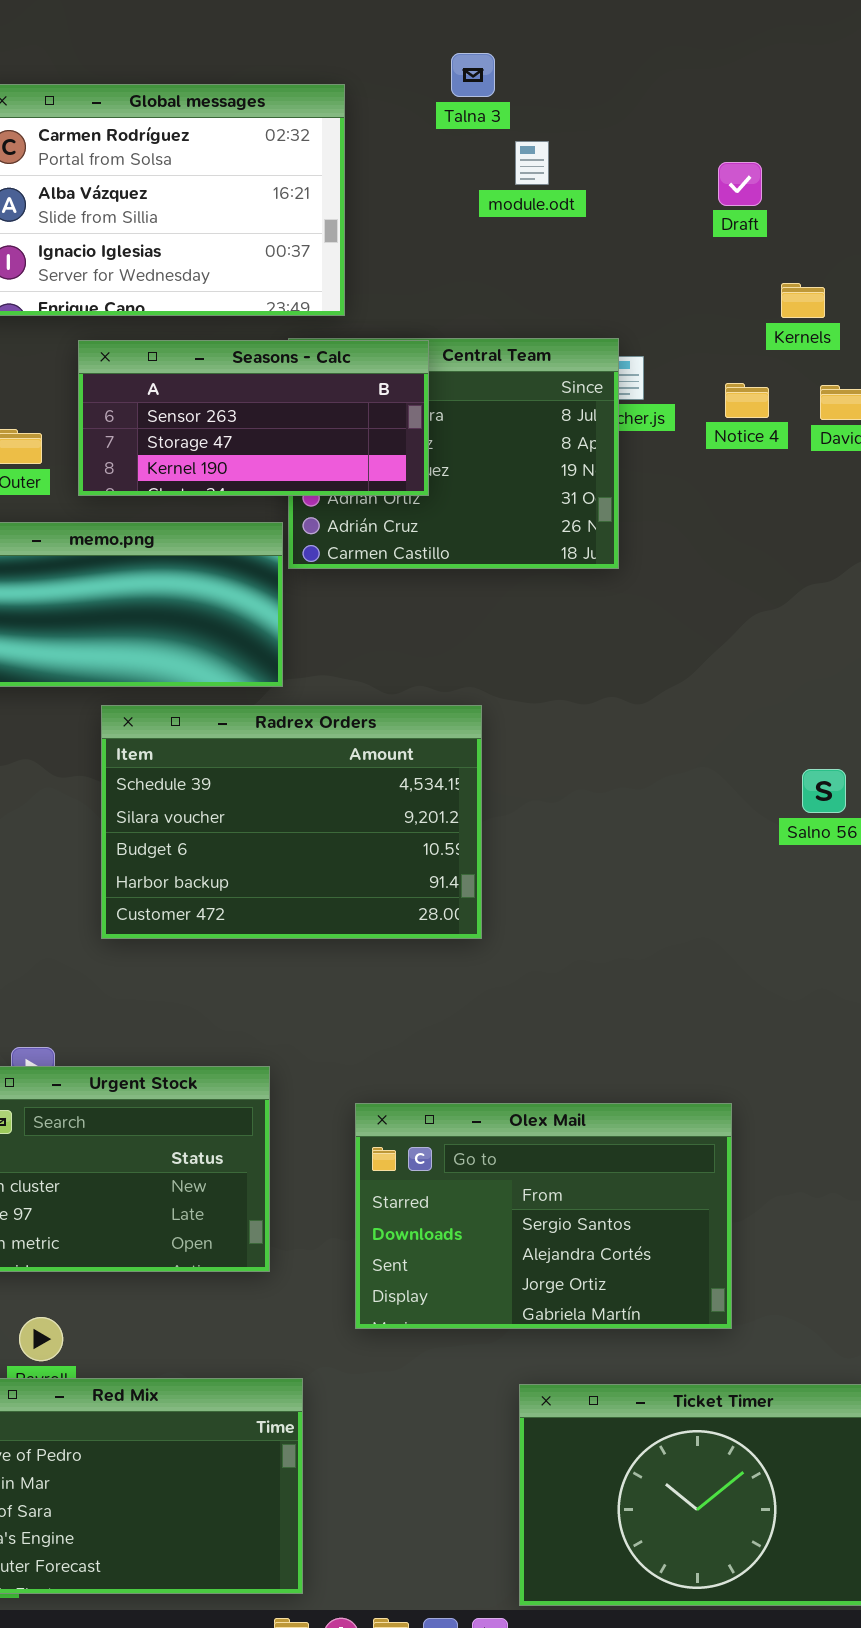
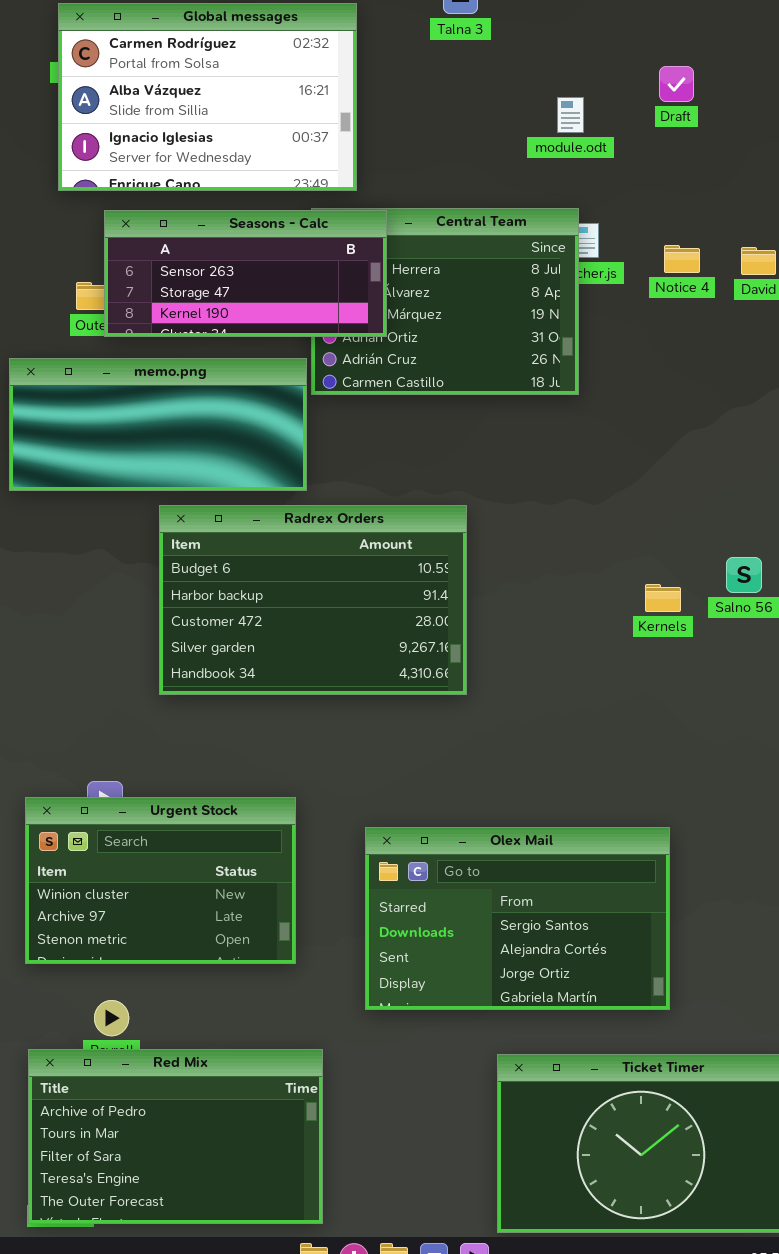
module.odt: [515,141,549,185] -> [557,97,584,133], moved
Kernels: [781,283,825,318] -> [645,584,681,612], moved
Seasons - Calc: [78,340,429,496] -> [104,210,387,337], moved
Radrex Orders: [101,705,482,939] -> [159,505,467,695], scrolled down 2 rows

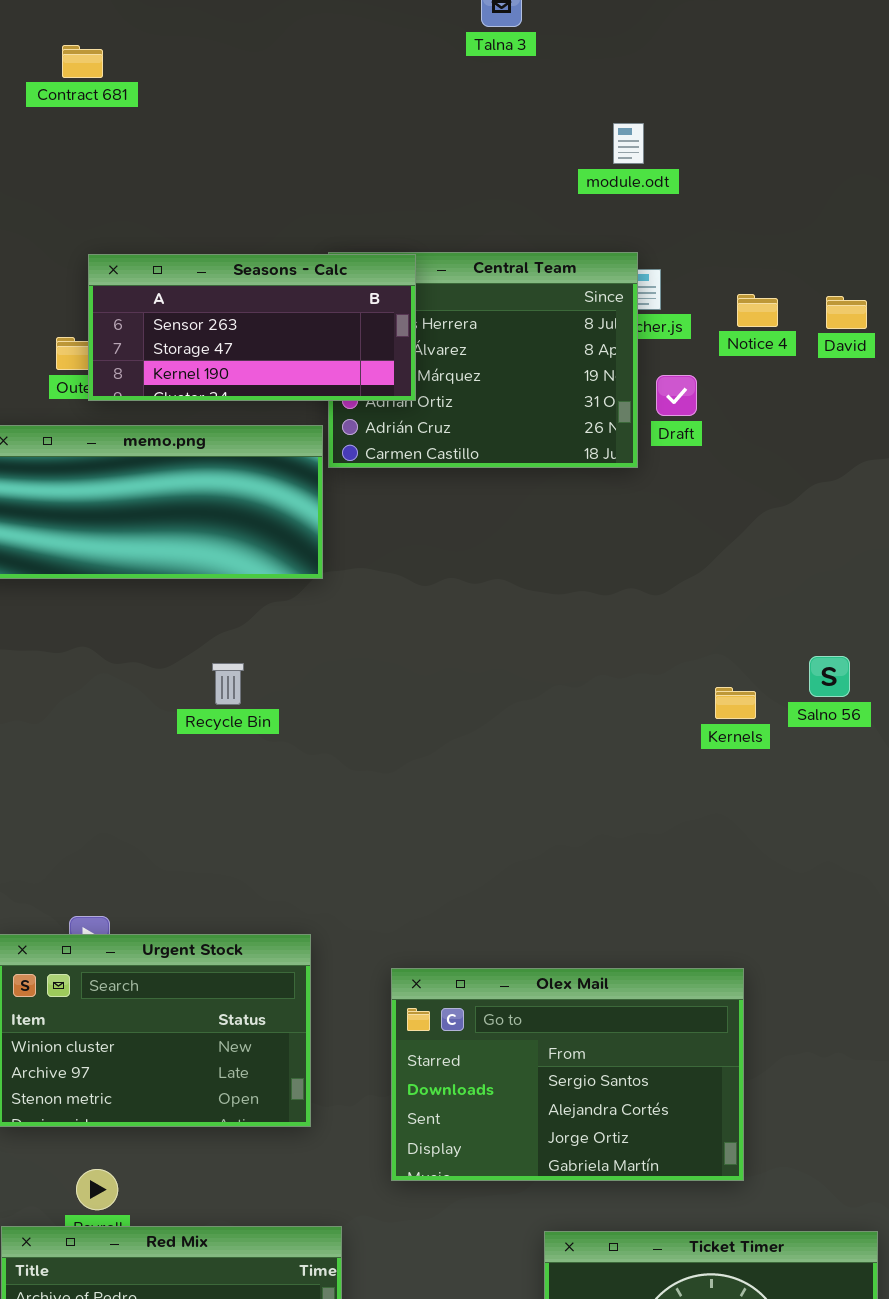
Global messages: [58,3,357,191] -> none, closed
Draft: [659,66,694,102] -> [656,375,697,416], moved
Radrex Orders: [159,505,467,695] -> none, closed

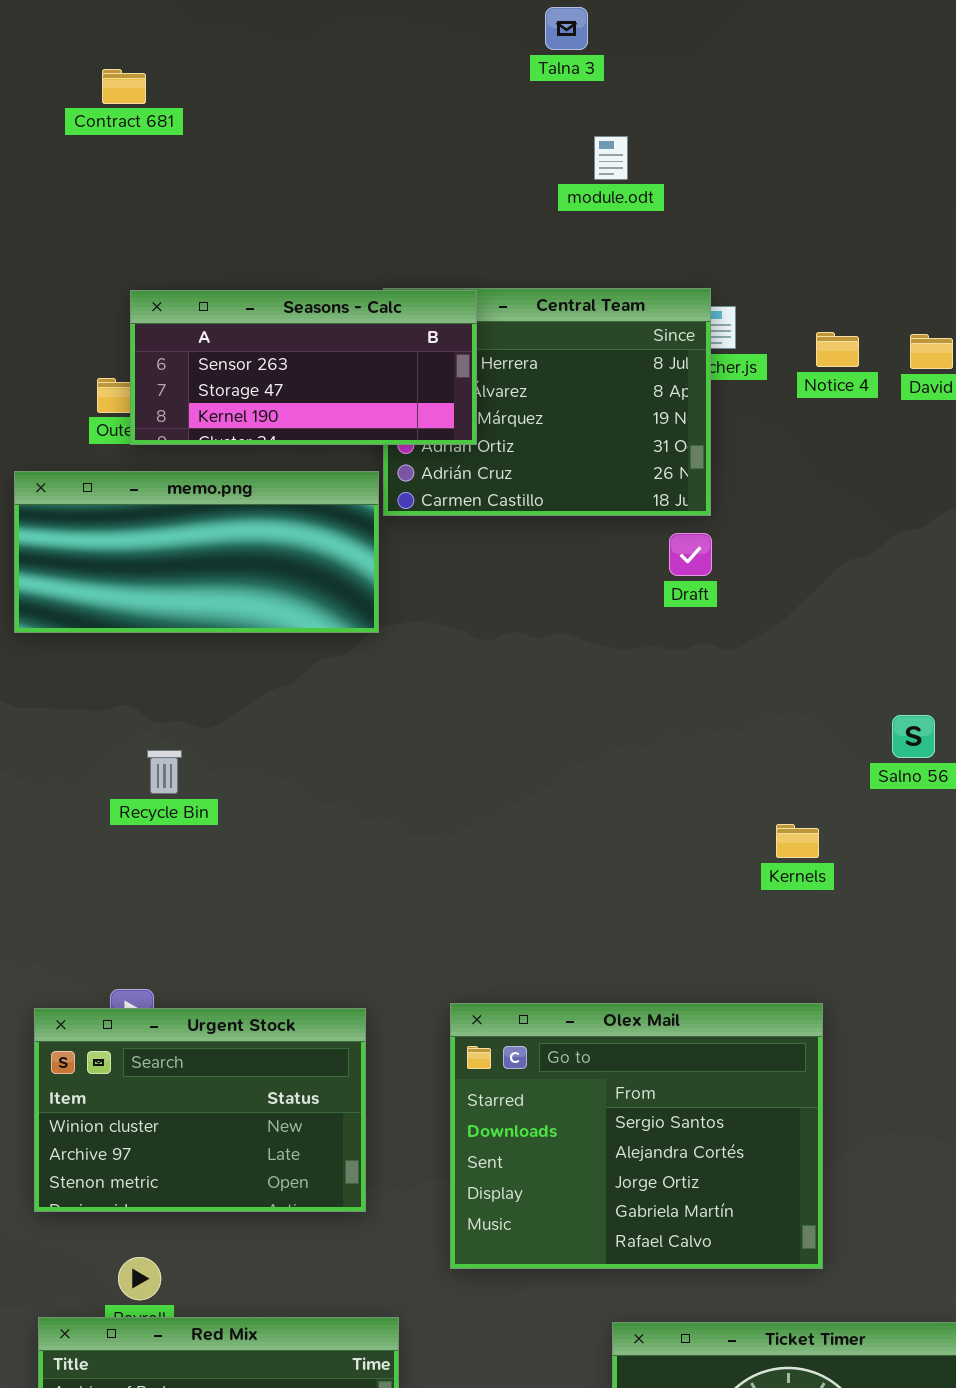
module.odt: [613,123,644,164] -> [594,136,628,180], moved
Draft: [656,375,697,416] -> [669,533,712,576], moved
Recycle Bin: [212,663,244,705] -> [147,750,182,794], moved
Kernels: [715,687,756,719] -> [776,824,819,858], moved
Olex Mail: [391,968,744,1181] -> [450,1003,823,1269], resized

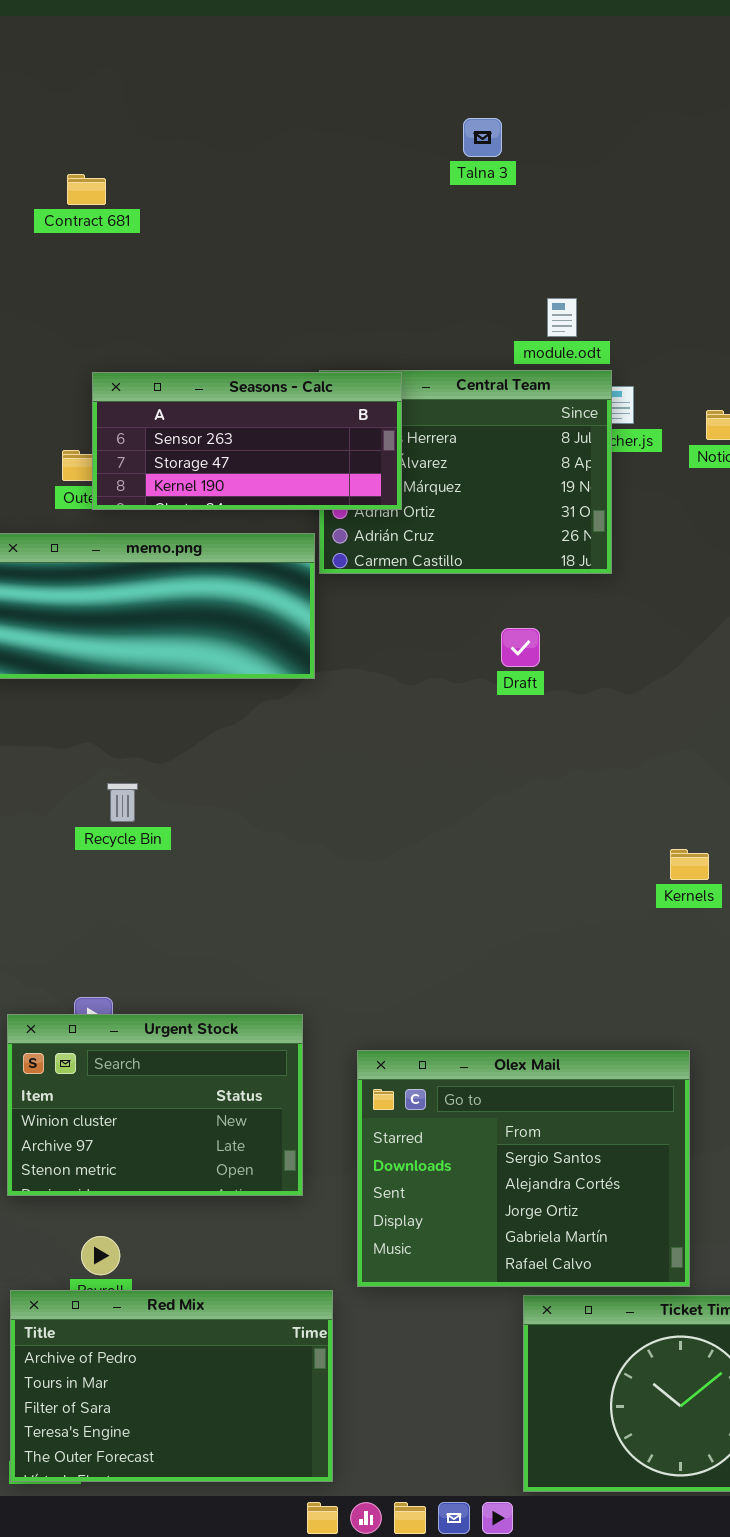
module.odt: [594,136,628,180] -> [547,298,577,337], moved
Draft: [669,533,712,576] -> [501,628,540,667], moved
Olex Mail: [450,1003,823,1269] -> [357,1050,690,1287], moved

